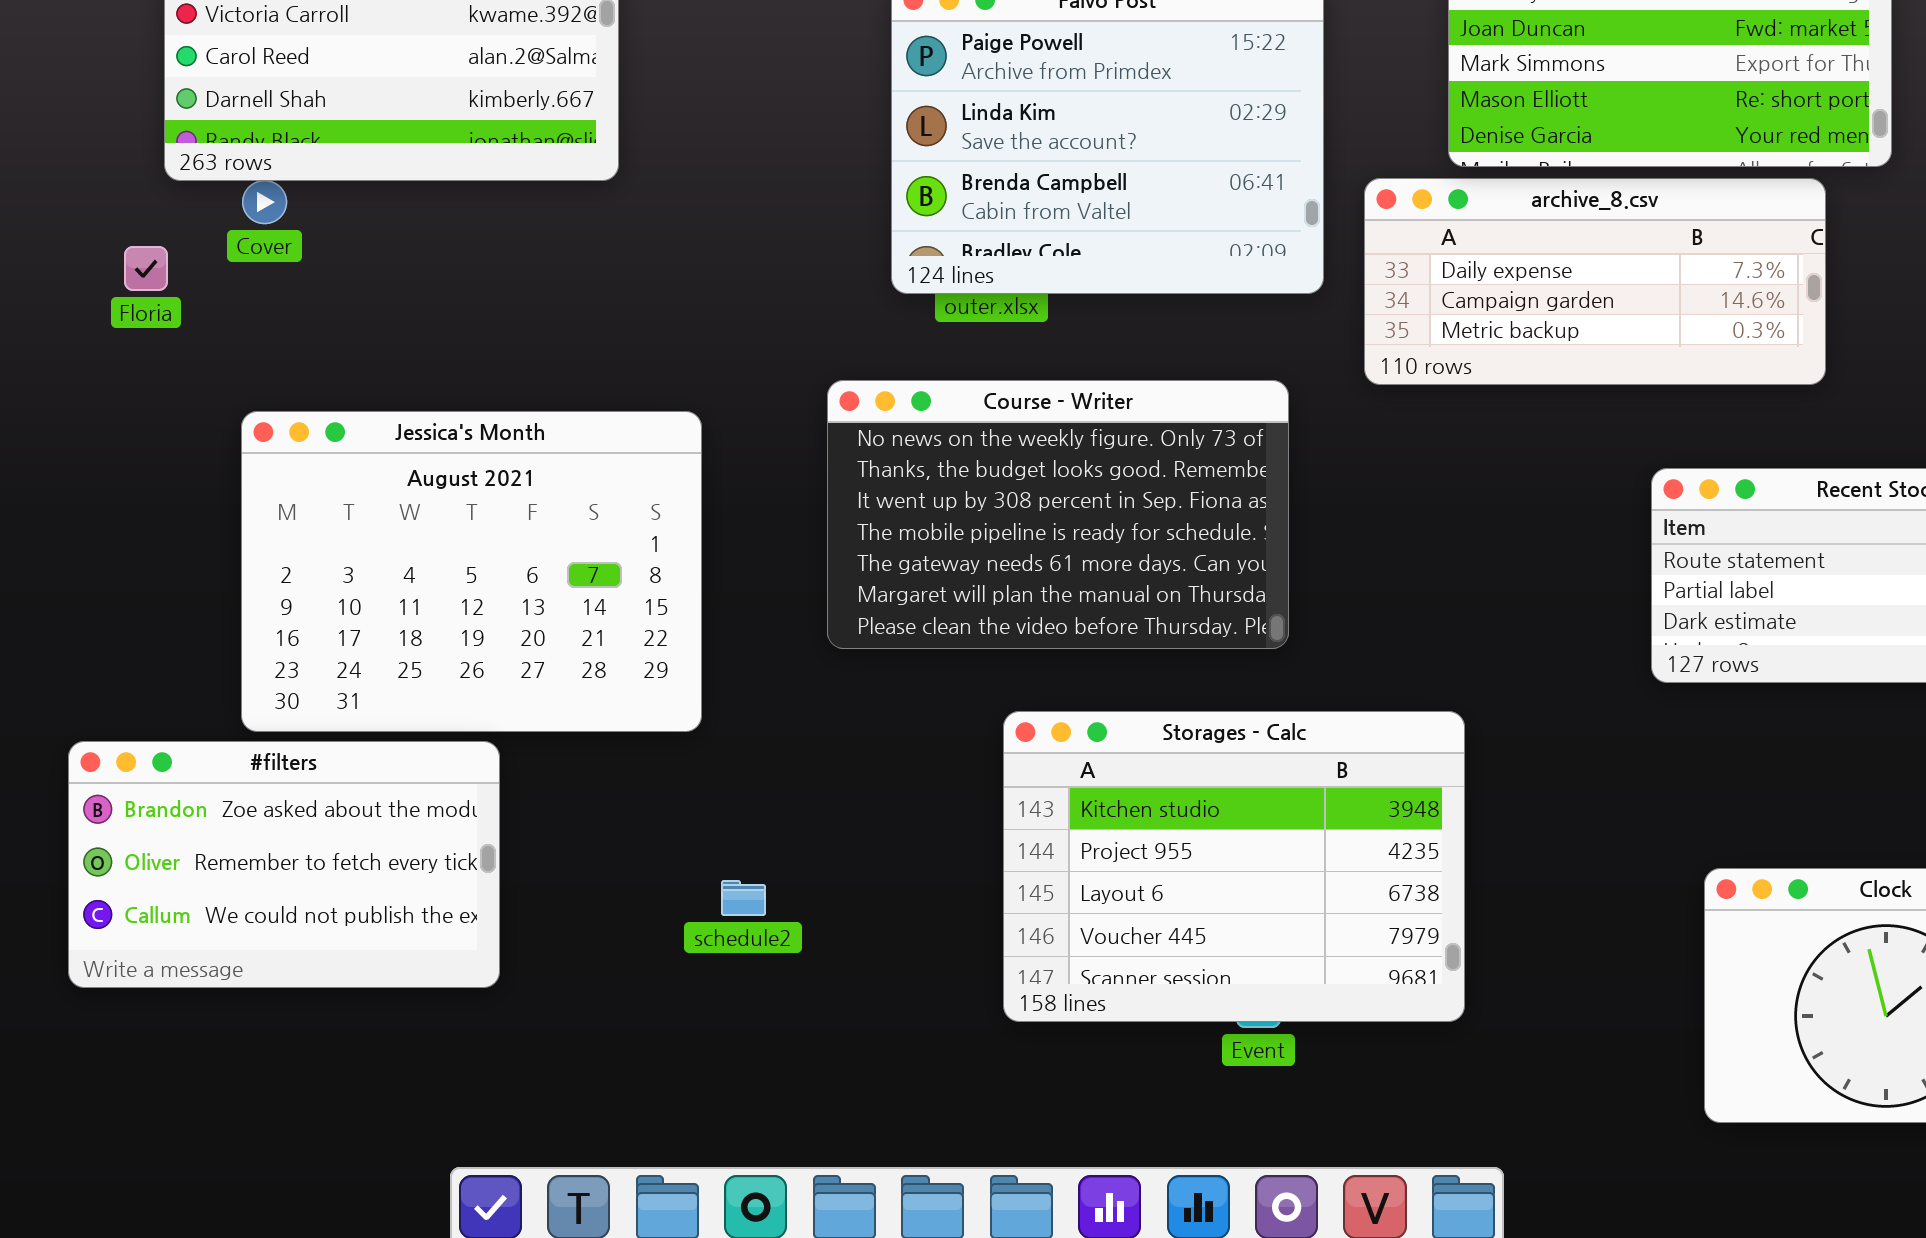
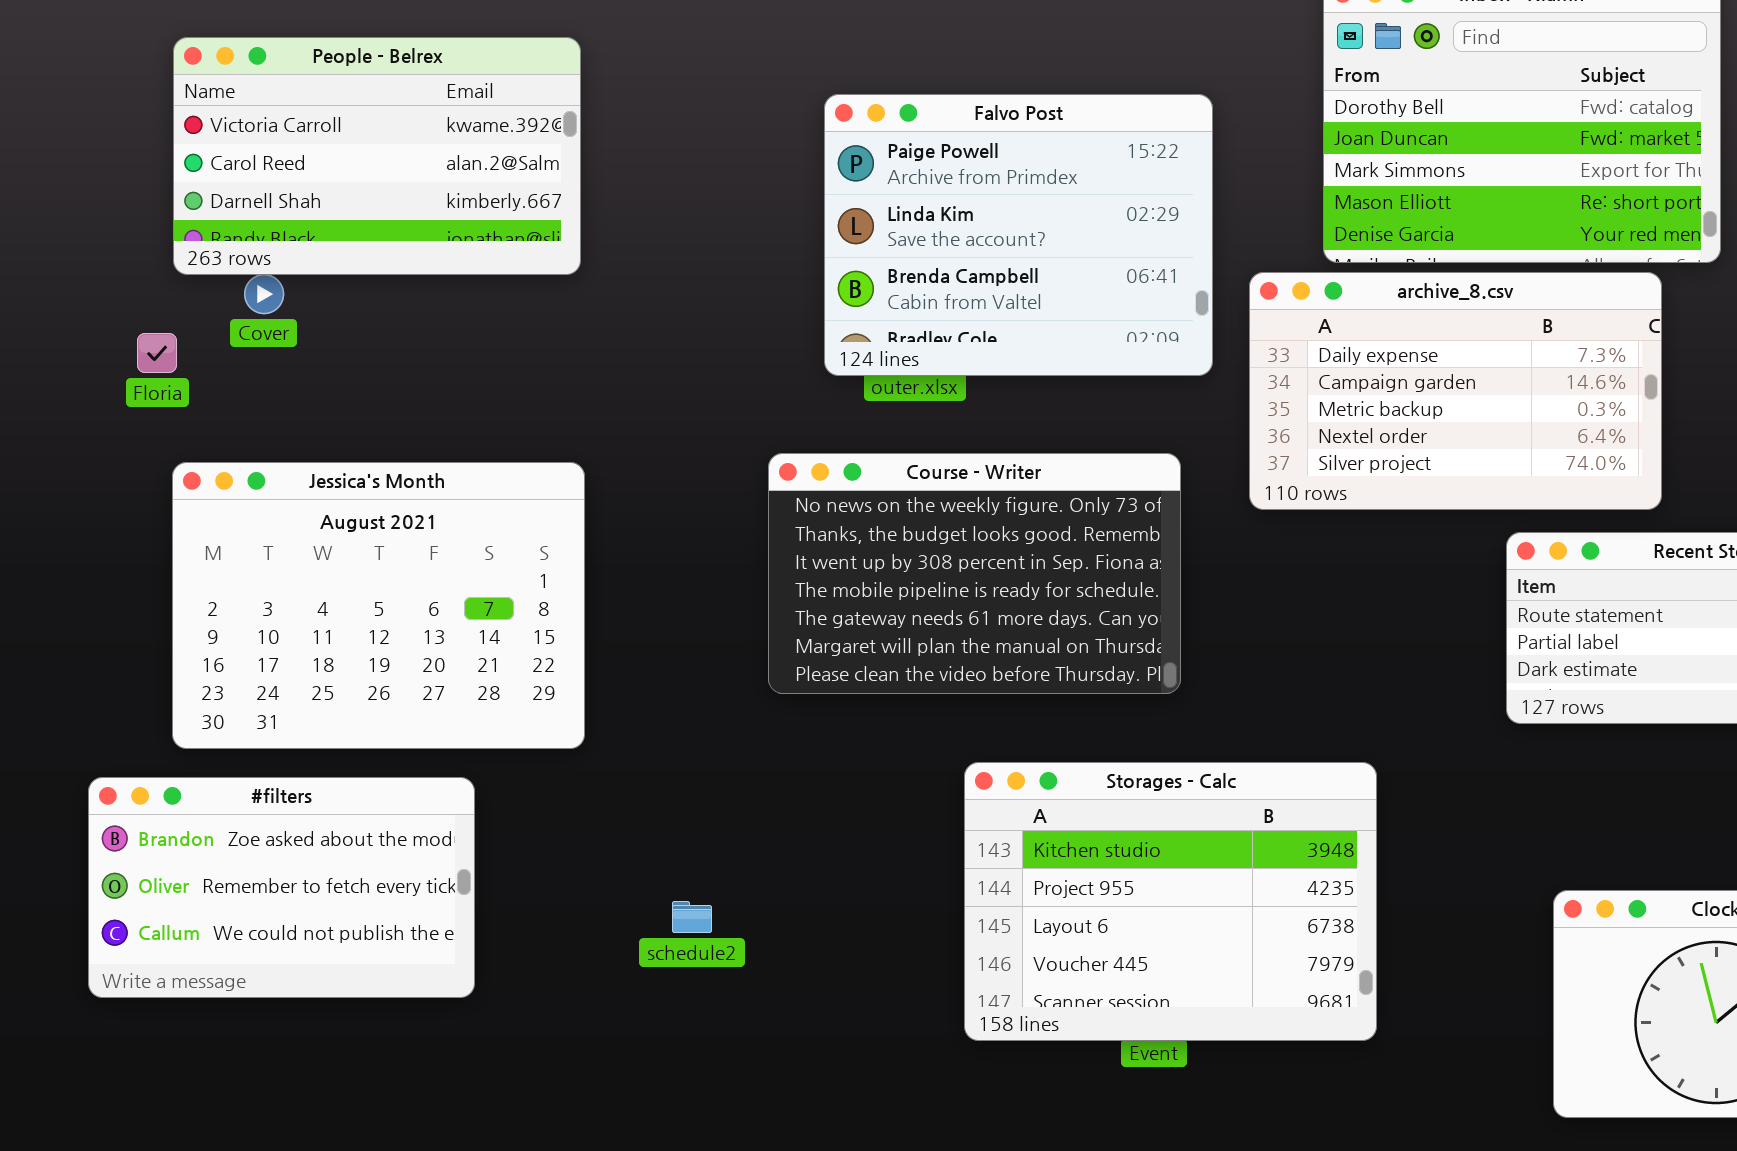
archive_8.csv: [1364,178,1826,385] -> [1249,272,1662,510], resized
Jessica's Month: [241,411,702,732] -> [172,462,585,749], moved
Storages - Calc: [1003,711,1465,1022] -> [964,762,1377,1041], moved

